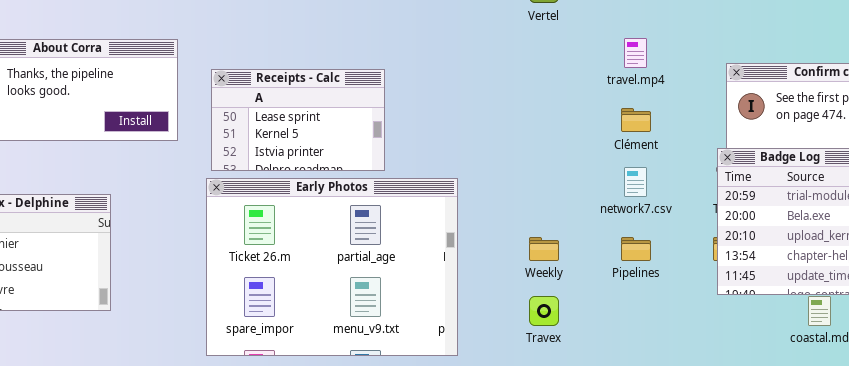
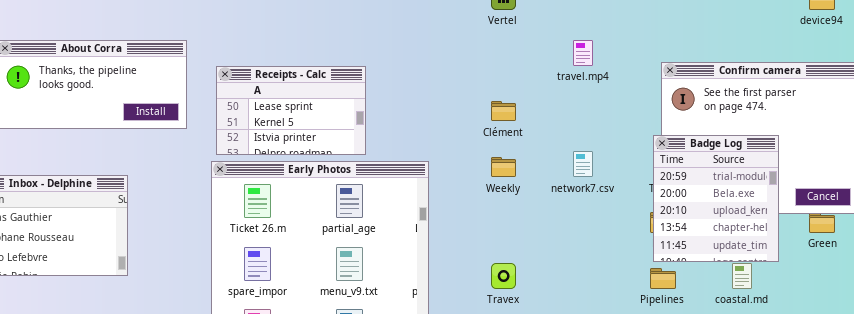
Clément: [621,108,651,132] -> [491,101,516,121], moved
Weekly: [529,237,559,261] -> [491,157,516,177], moved
Pipelines: [621,237,651,261] -> [650,268,676,289], moved

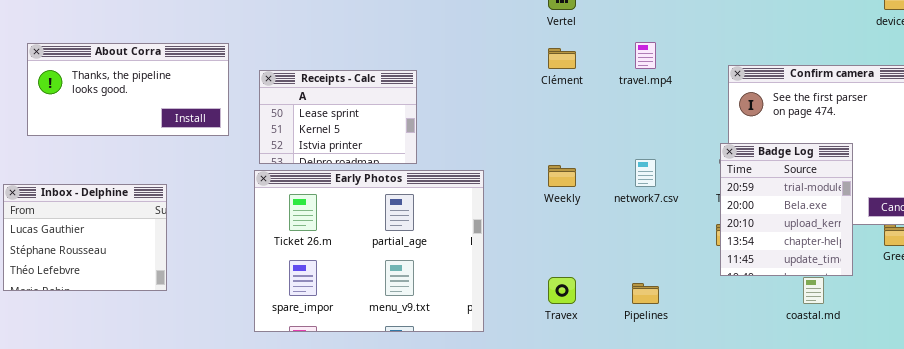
Clément: [491,101,516,121] -> [548,48,576,69], moved
Pipelines: [650,268,676,289] -> [632,283,659,304], moved

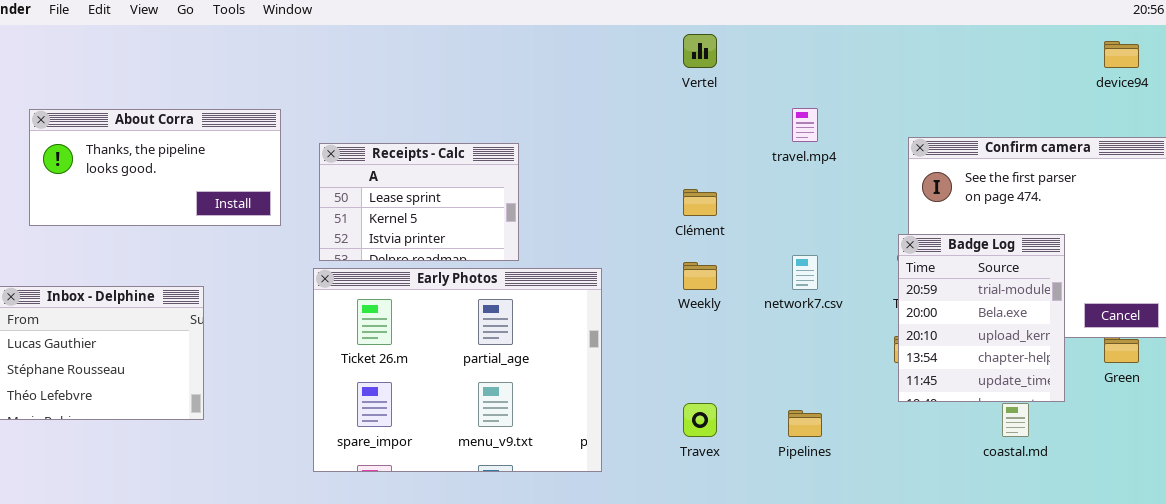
Clément: [548,48,576,69] -> [683,189,717,216], moved

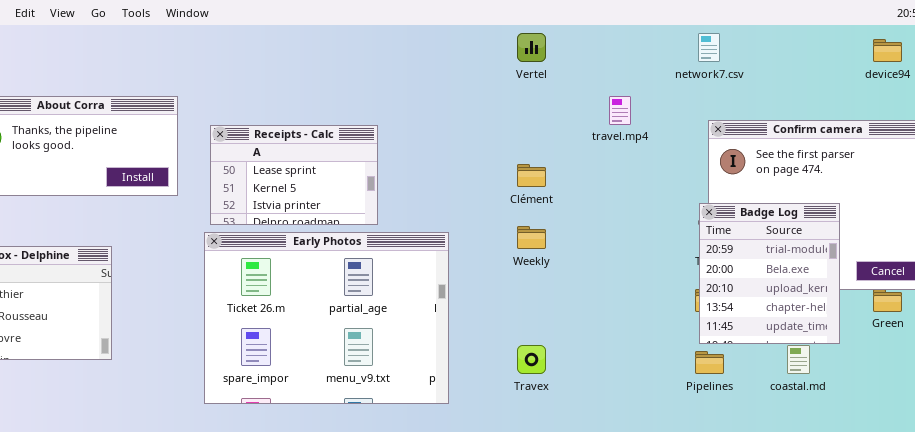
network7.csv: [792,255,818,290] -> [698,33,720,62], moved
Pipelines: [788,410,822,437] -> [695,351,724,374], moved

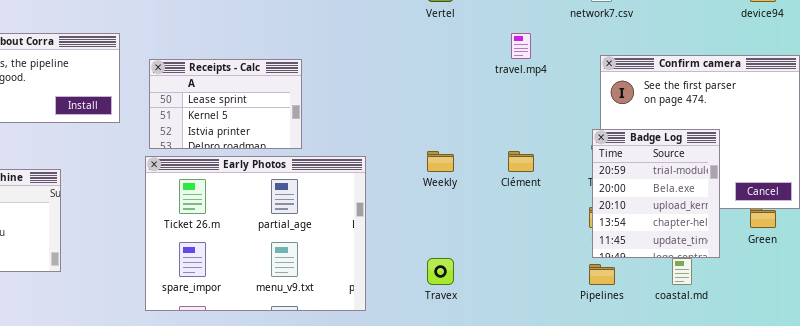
Clément: [517,164,546,187] -> [508,151,534,172], moved

